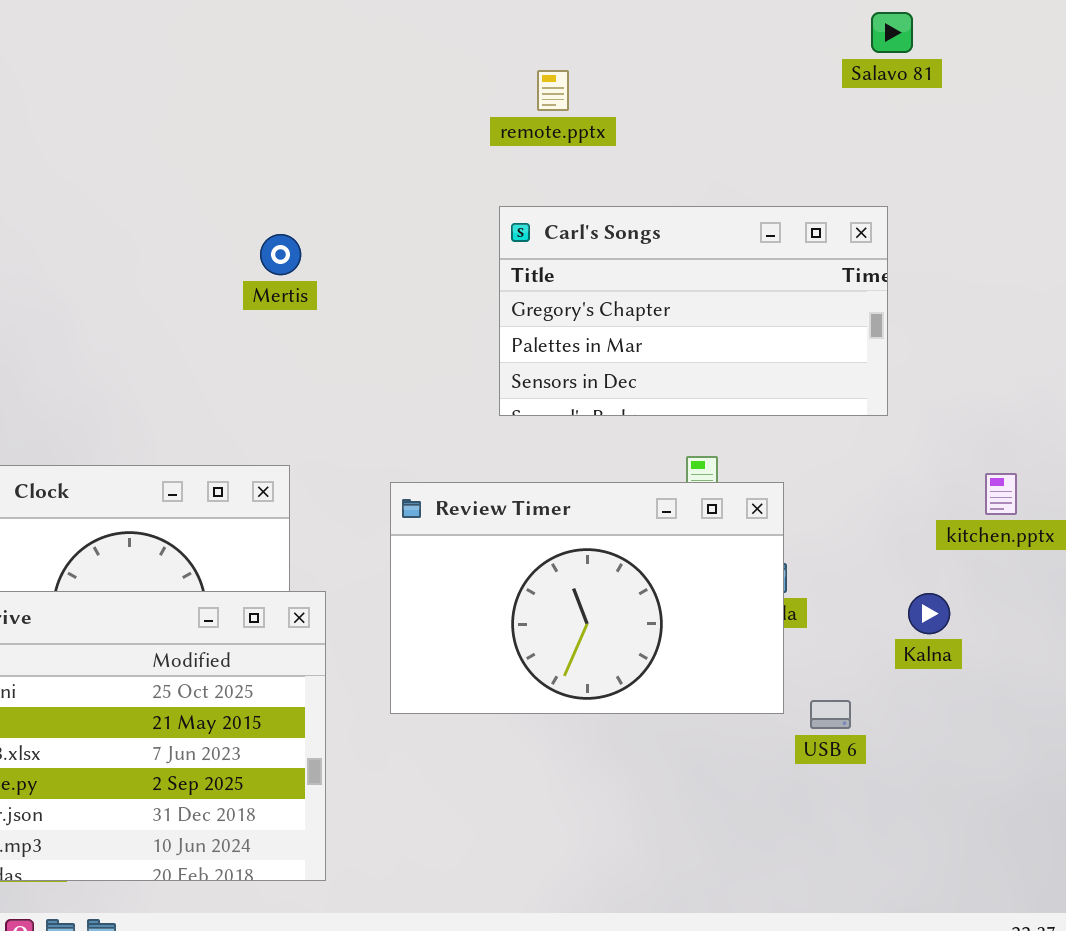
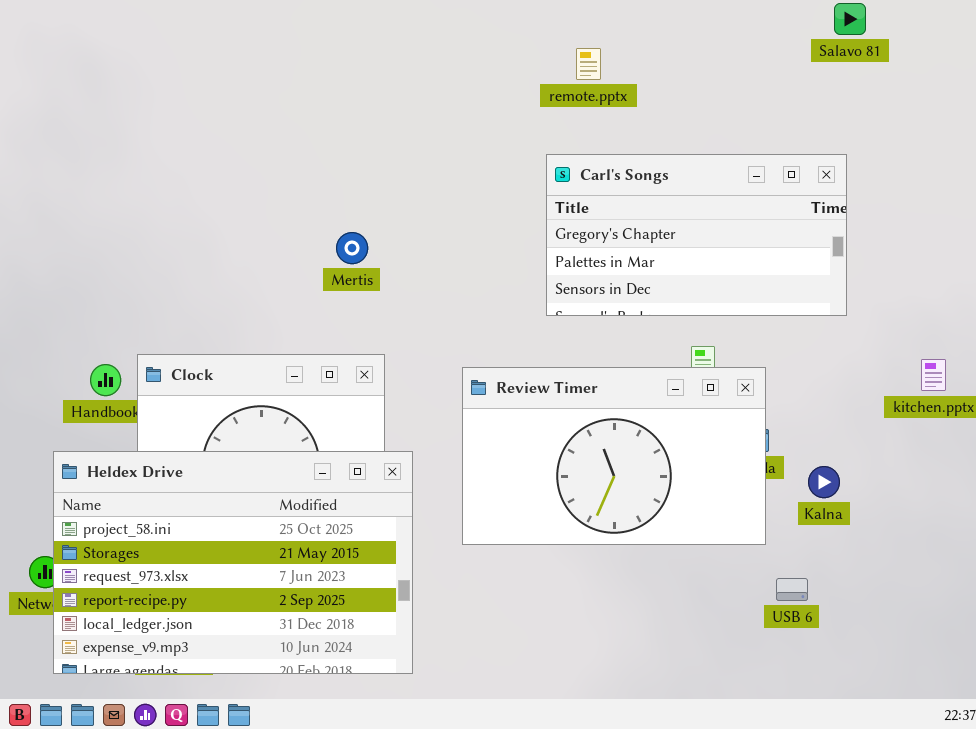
Mertis: [260,234,301,275] -> [336,232,368,264], moved
Kalna: [908,593,950,634] -> [808,466,840,498], moved
USB 6: [810,700,851,729] -> [776,578,808,601], moved

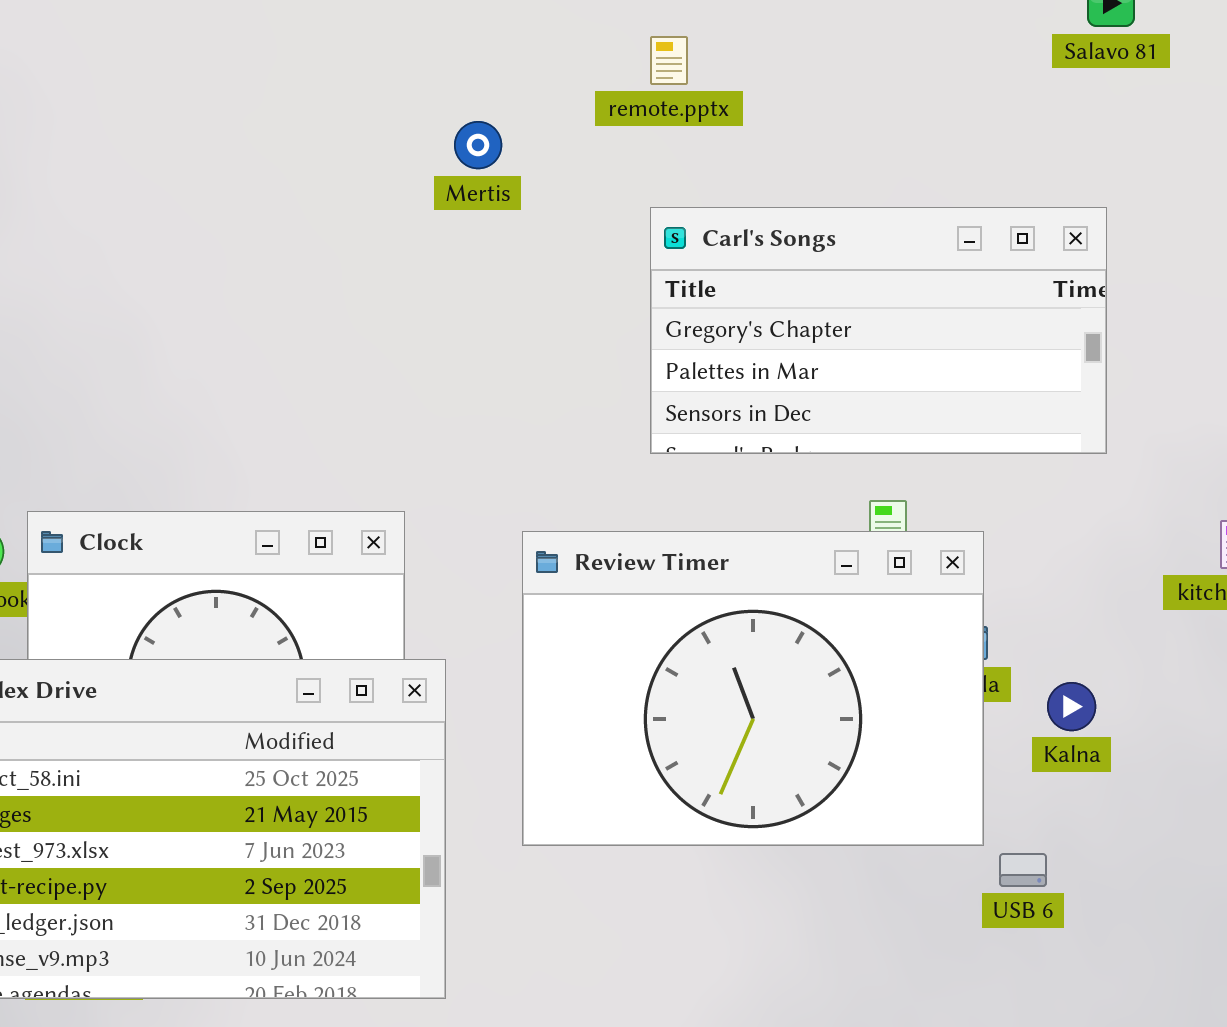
remote.pptx: [576,48,601,80] -> [650,36,688,85], moved
Mertis: [336,232,368,264] -> [454,121,502,169], moved
Review Timer: [462,367,766,545] -> [522,531,984,846], resized

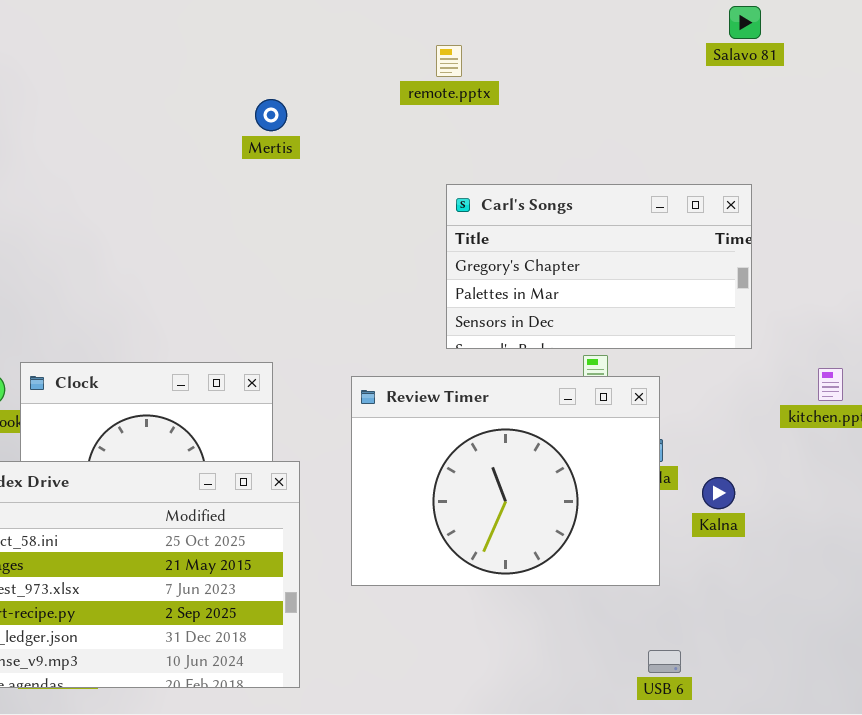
Mertis: [454,121,502,169] -> [255,99,287,131], moved
Carl's Songs: [650,207,1107,454] -> [446,184,752,349], moved
USB 6: [999,853,1047,887] -> [648,650,681,673], moved

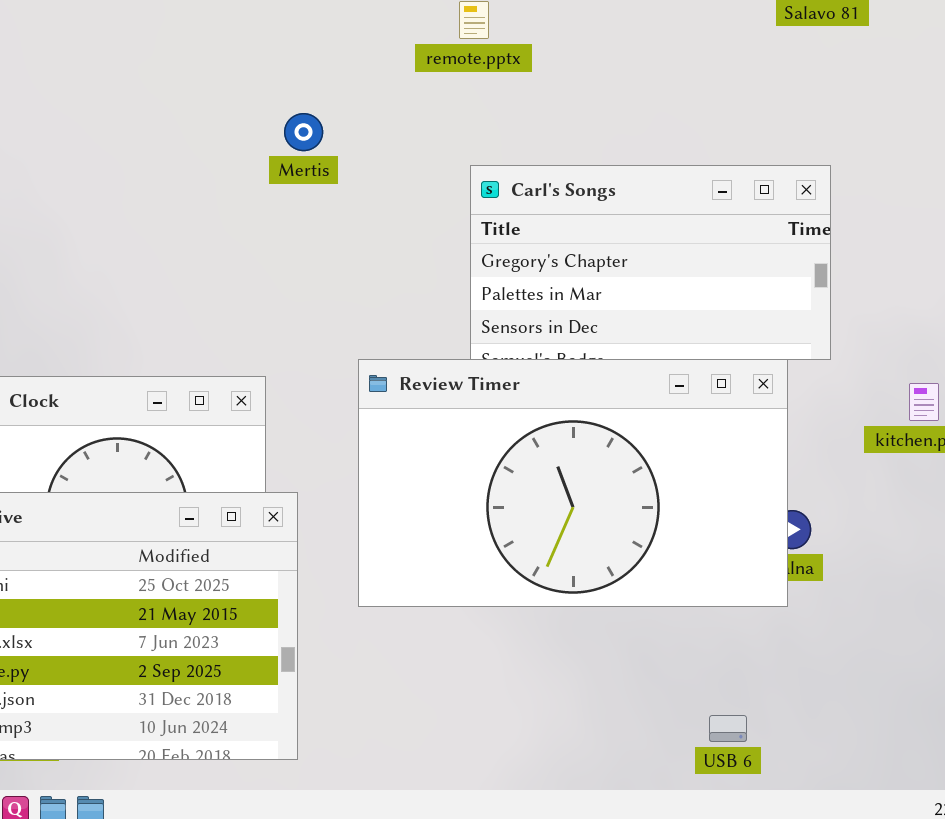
Mertis: [255,99,287,131] -> [284,113,323,151], moved
Review Timer: [351,376,660,586] -> [358,359,788,607], moved, resized

